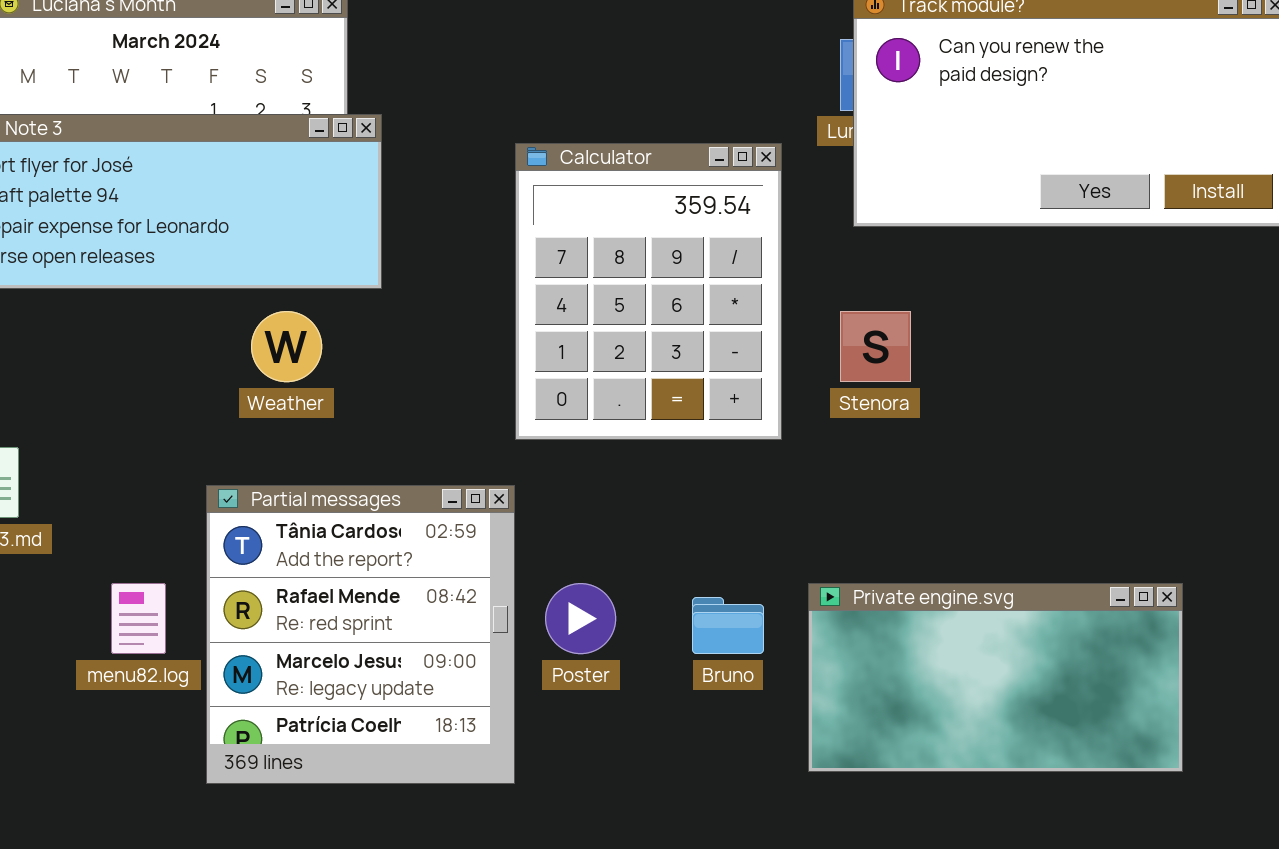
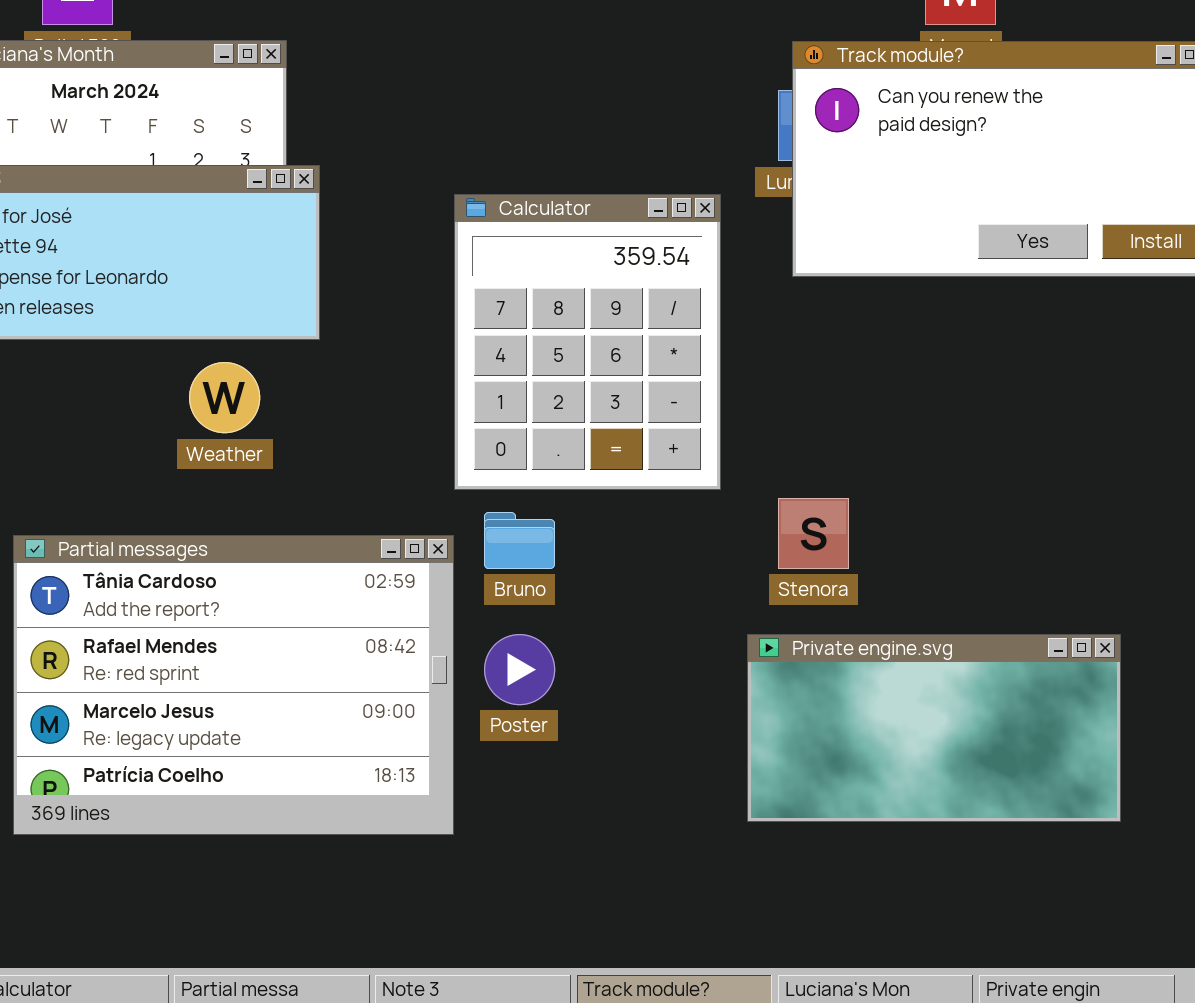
Stenora: [840,311,911,382] -> [778,498,849,569], moved
Partial messages: [206,485,515,784] -> [13,535,454,835], resized
Bruno: [692,597,764,654] -> [484,512,555,569], moved

